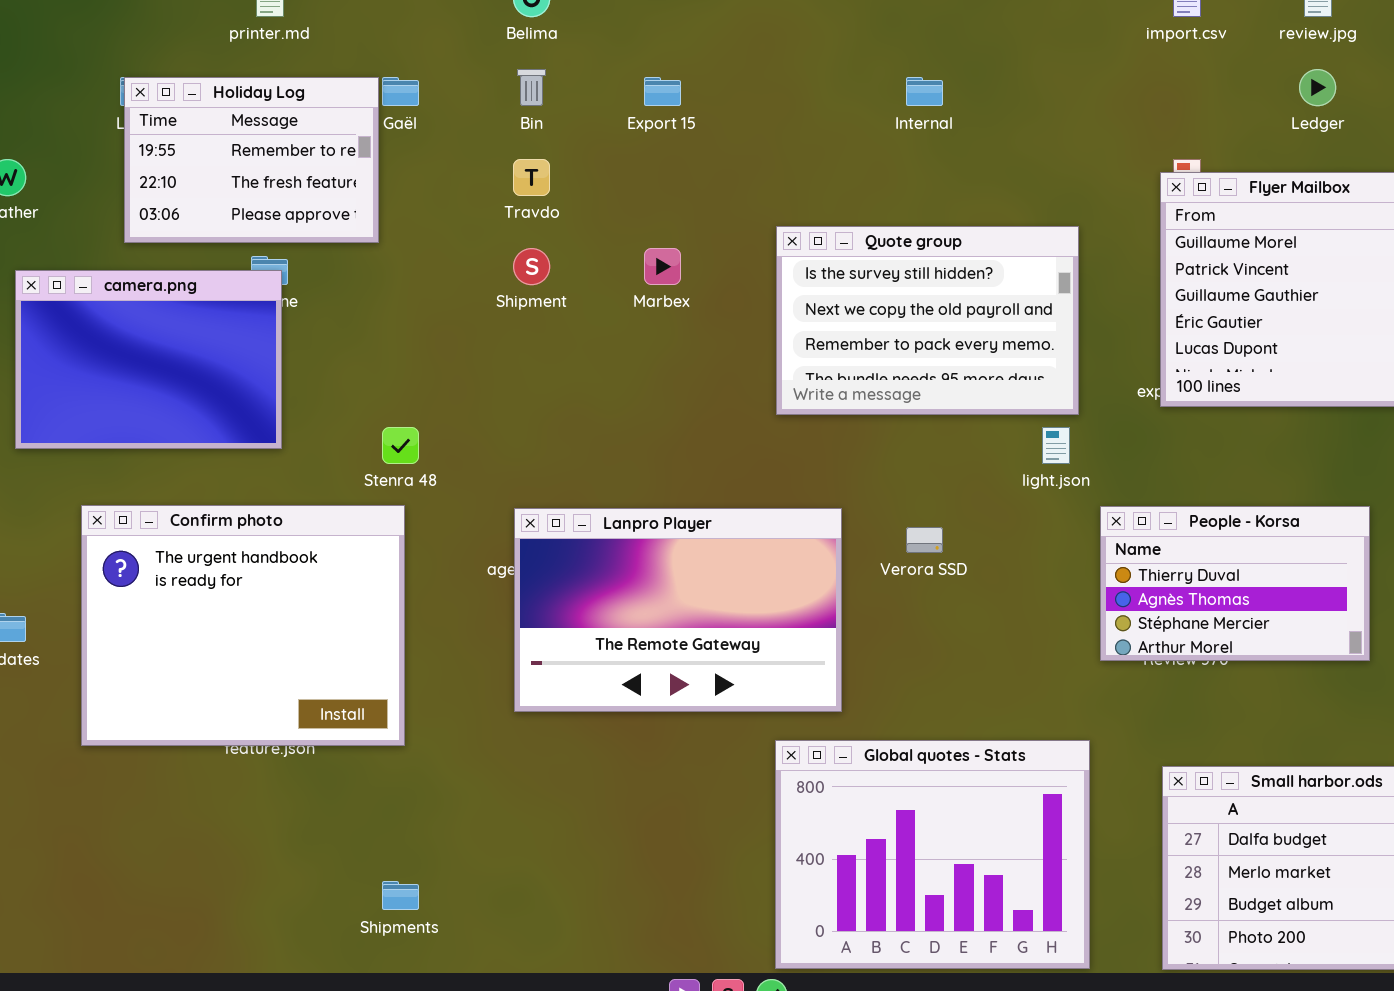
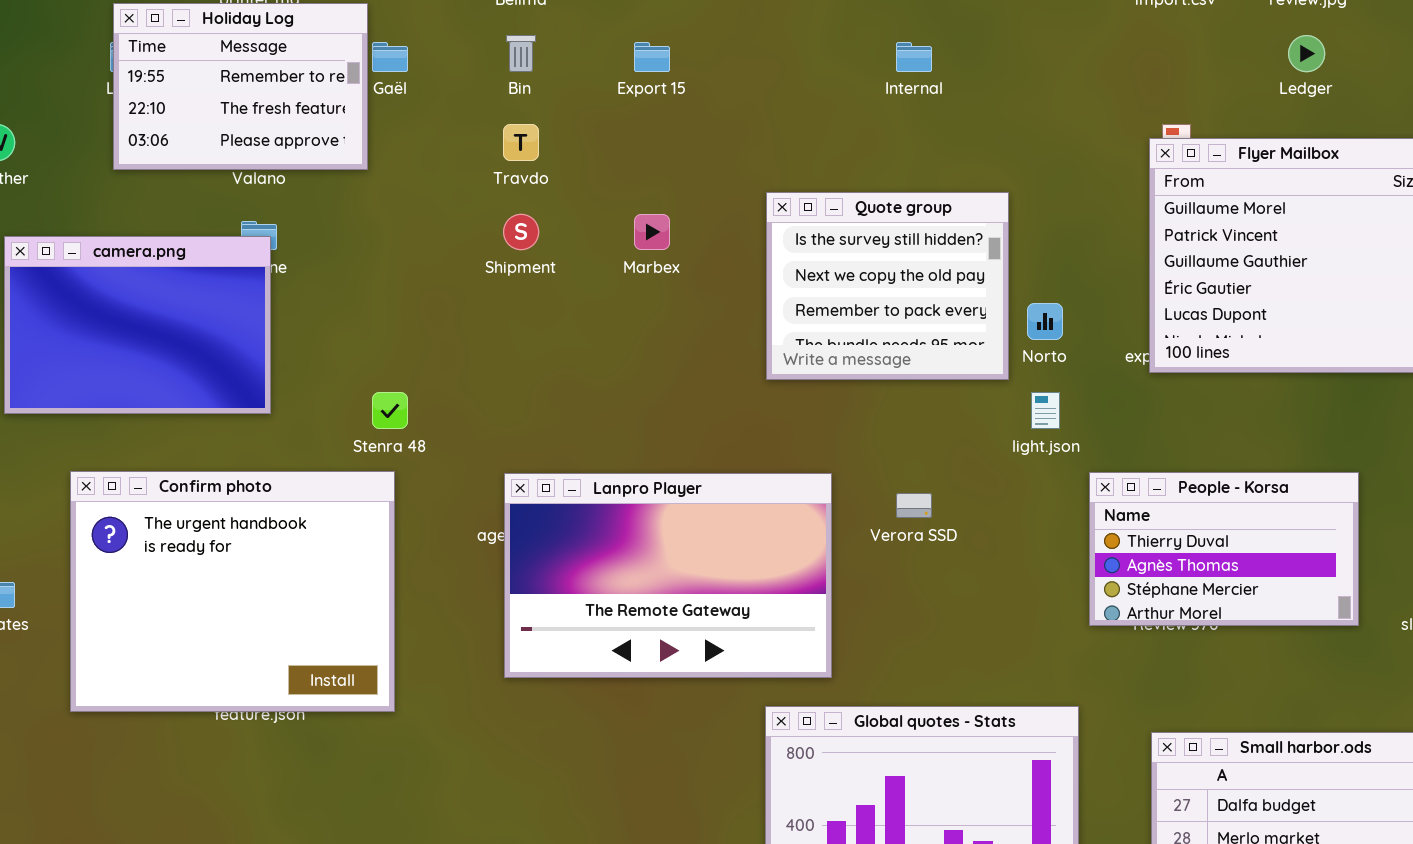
Holiday Log: [124,77,379,243] -> [113,3,368,170], moved
Quote group: [776,226,1079,415] -> [766,192,1009,380], resized

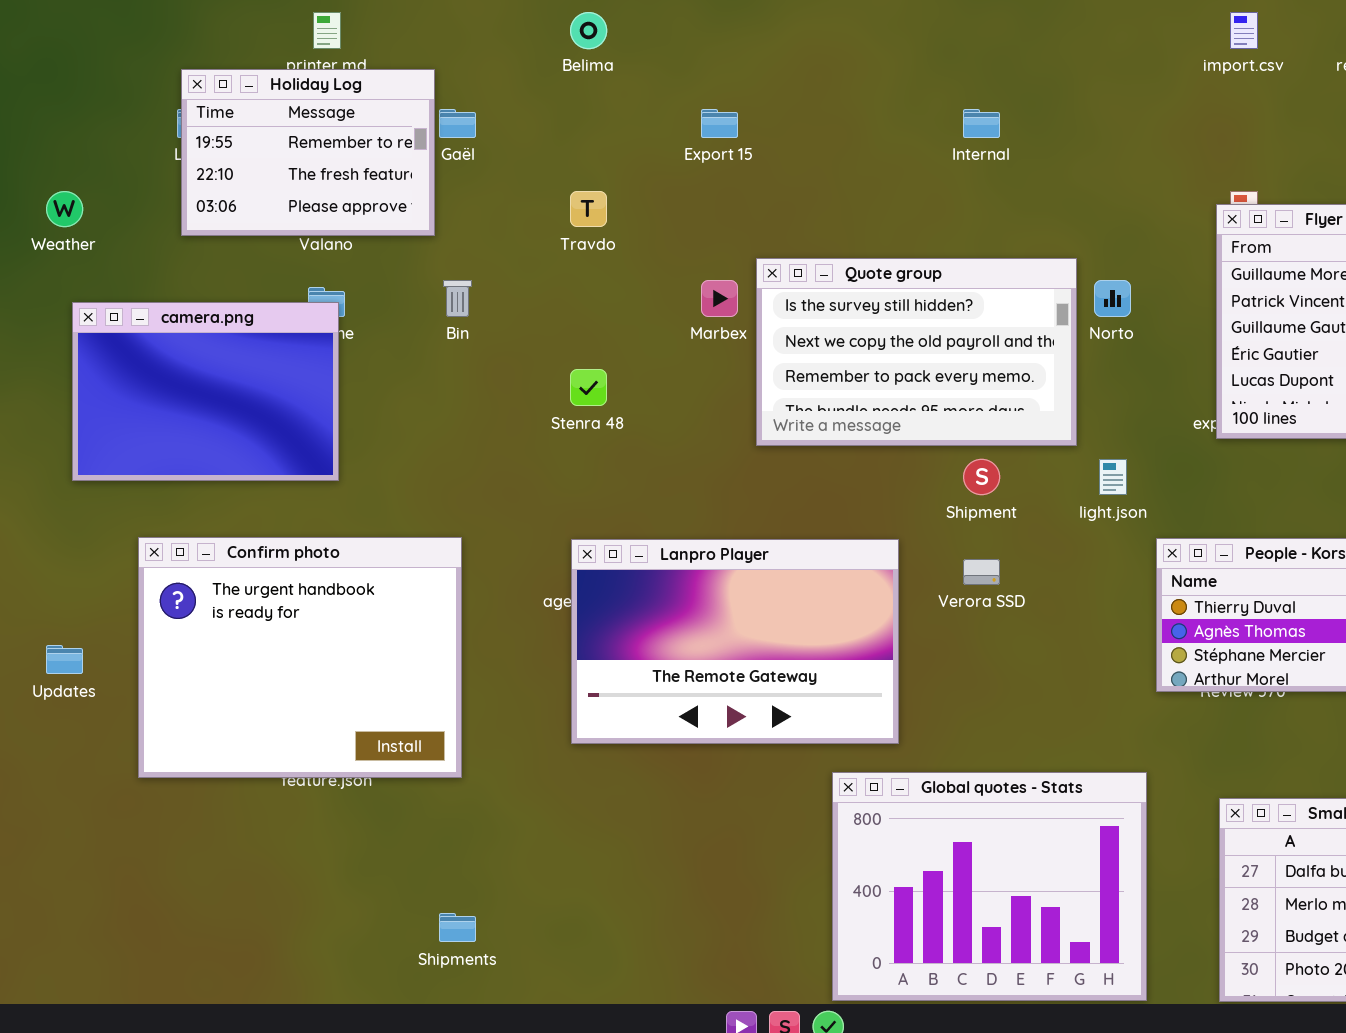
Bin: [506,35,536,72] -> [443,280,472,317], moved
Quote group: [766,192,1009,380] -> [756,258,1077,446], resized
Shipment: [503,214,539,250] -> [963,459,1000,495], moved
Norto: [1027,303,1063,340] -> [1094,280,1131,317], moved
Stenra 48: [372,392,408,429] -> [570,369,607,406], moved

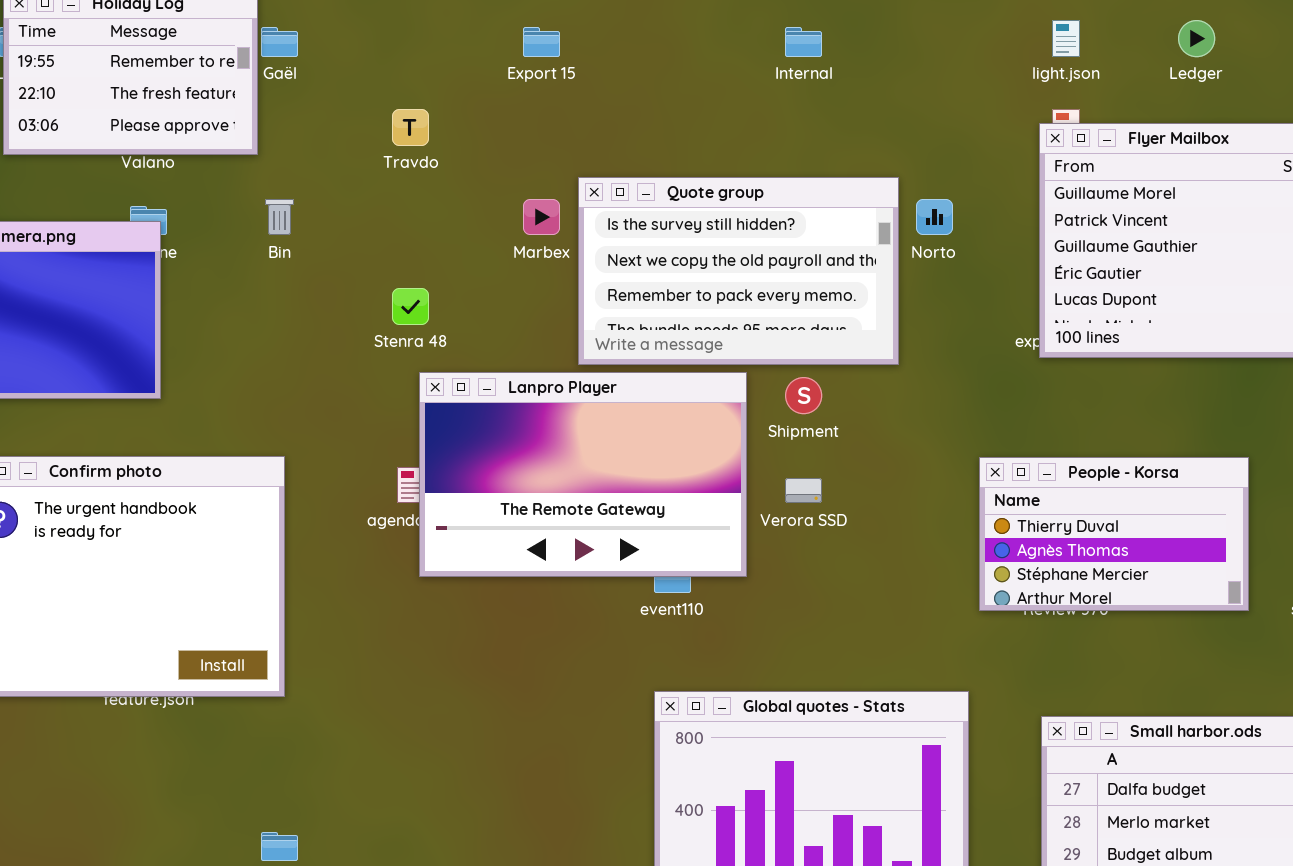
light.json: [1099,459,1127,495] -> [1052,20,1080,57], moved
Lanpro Player: [571,539,899,744] -> [419,372,747,577], moved

